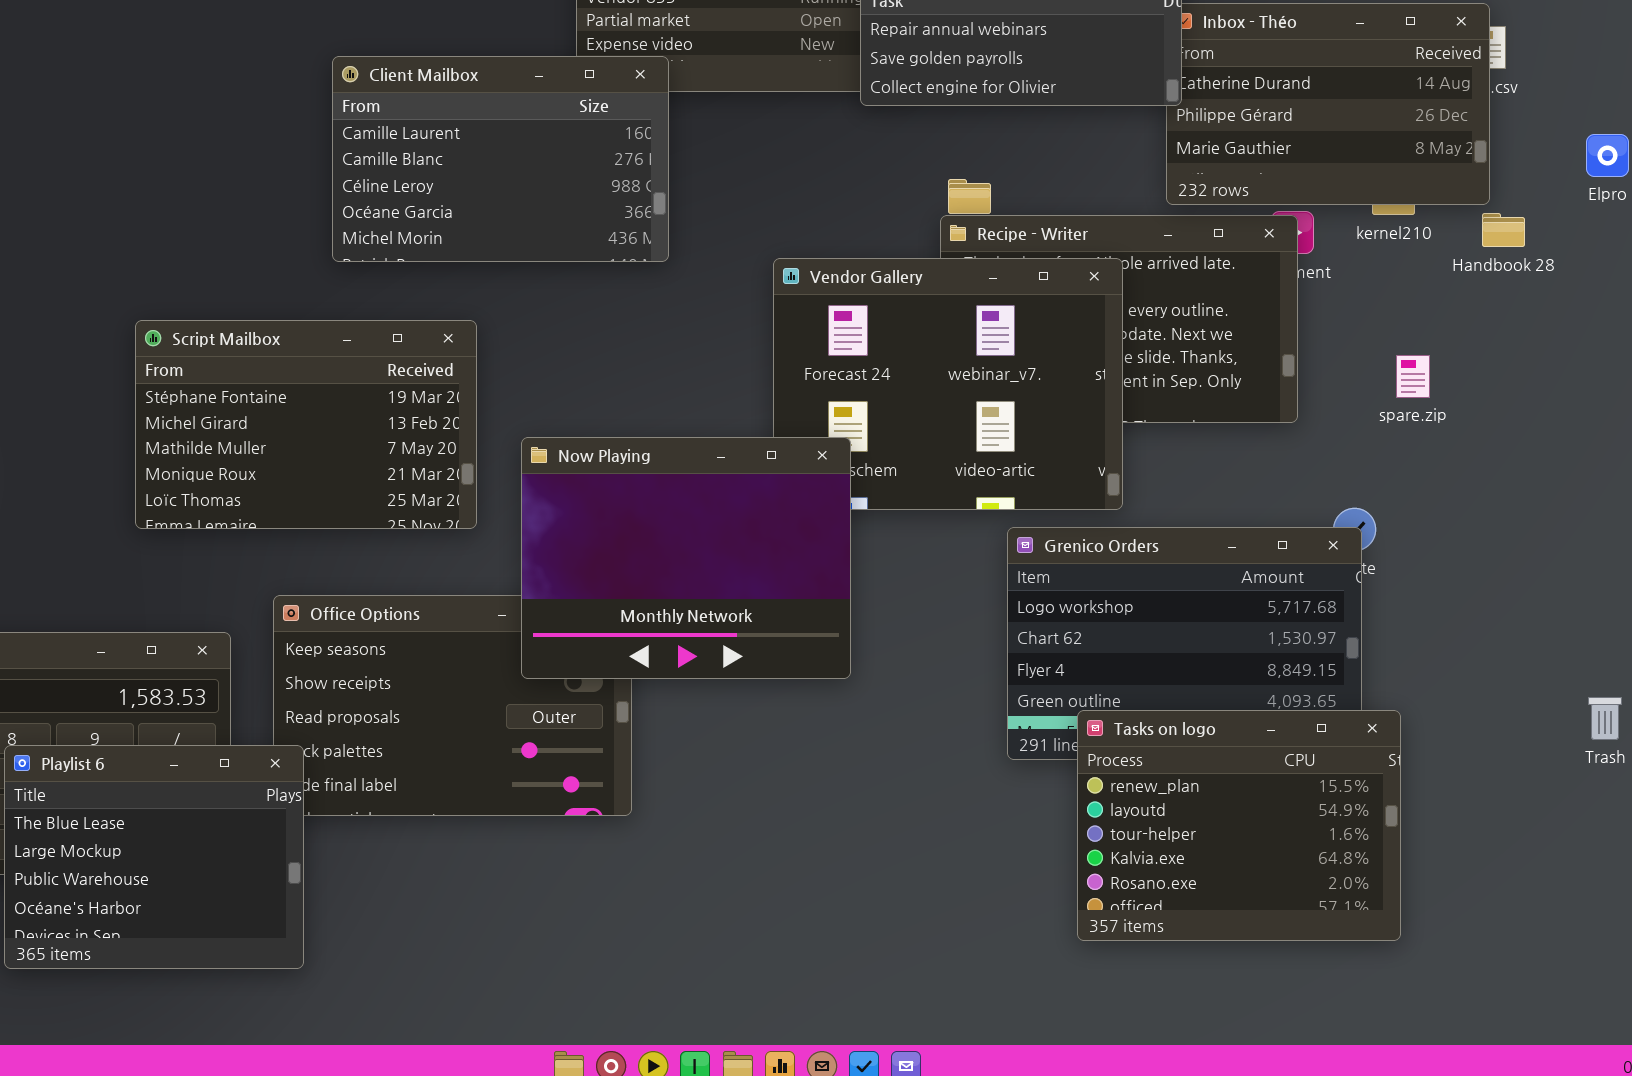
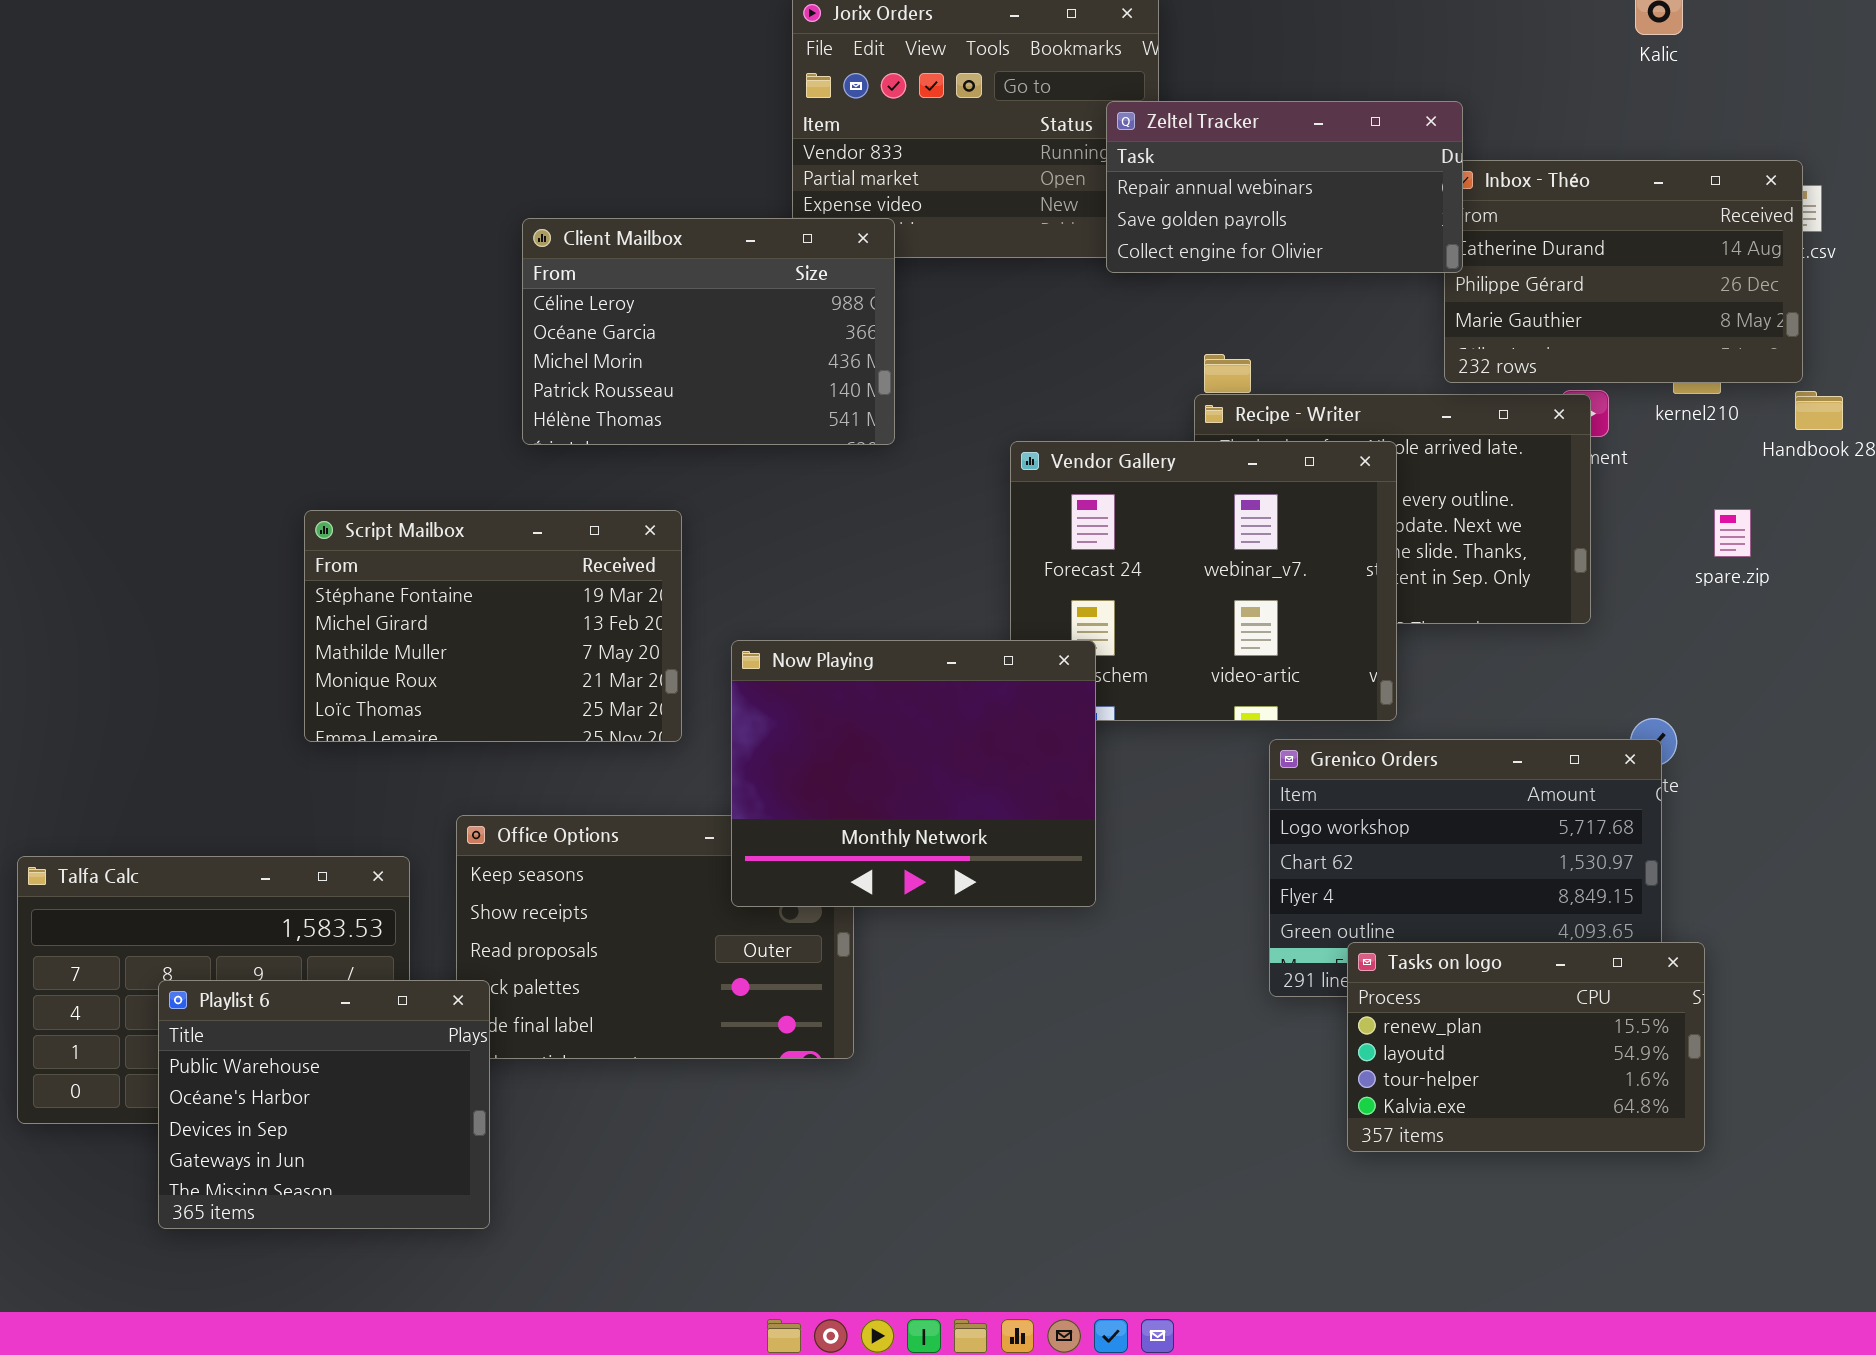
Client Mailbox: [332,56,669,262] -> [522,218,895,445], scrolled down 2 rows
spare.zip: [1396,355,1430,398] -> [1714,509,1751,557], moved
Tasks on logo: [1077,710,1401,941] -> [1347,942,1705,1152], resized
Playlist 6: [4,745,304,969] -> [158,980,490,1229], scrolled down 2 rows

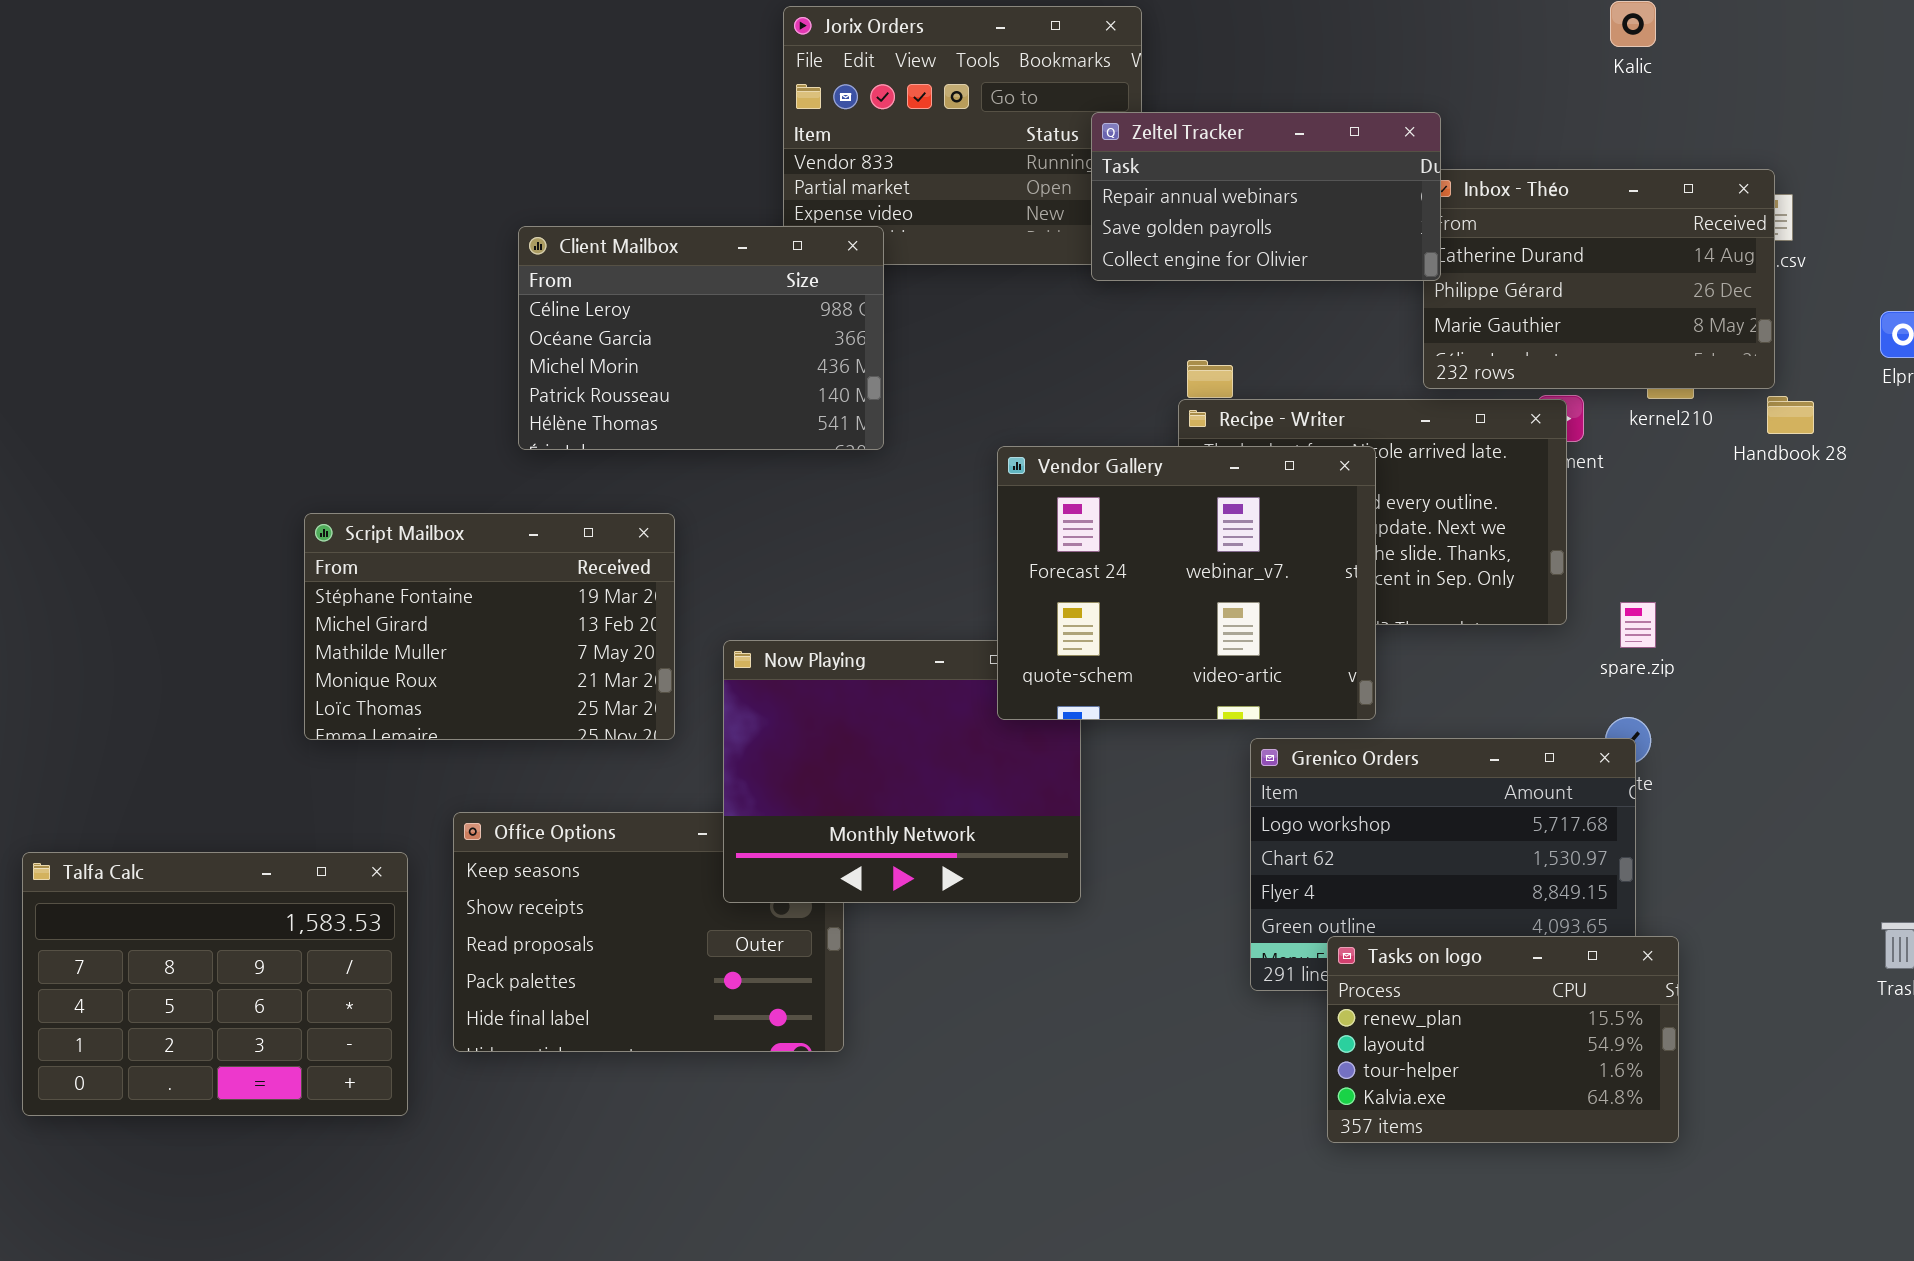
Vendor Gallery: [1010,441,1397,721] -> [997,446,1376,720], raised
spare.zip: [1714,509,1751,557] -> [1620,602,1656,648], moved
Playlist 6: [158,980,490,1229] -> none, closed

